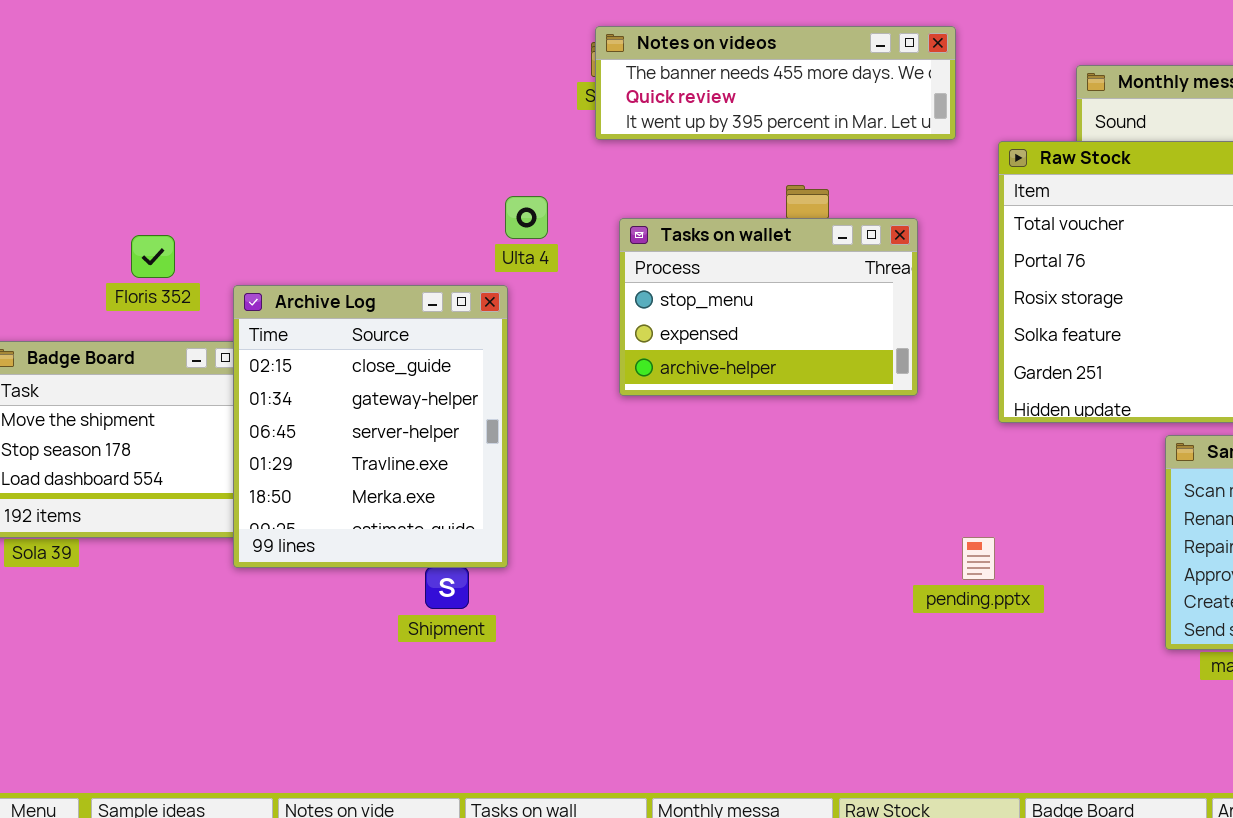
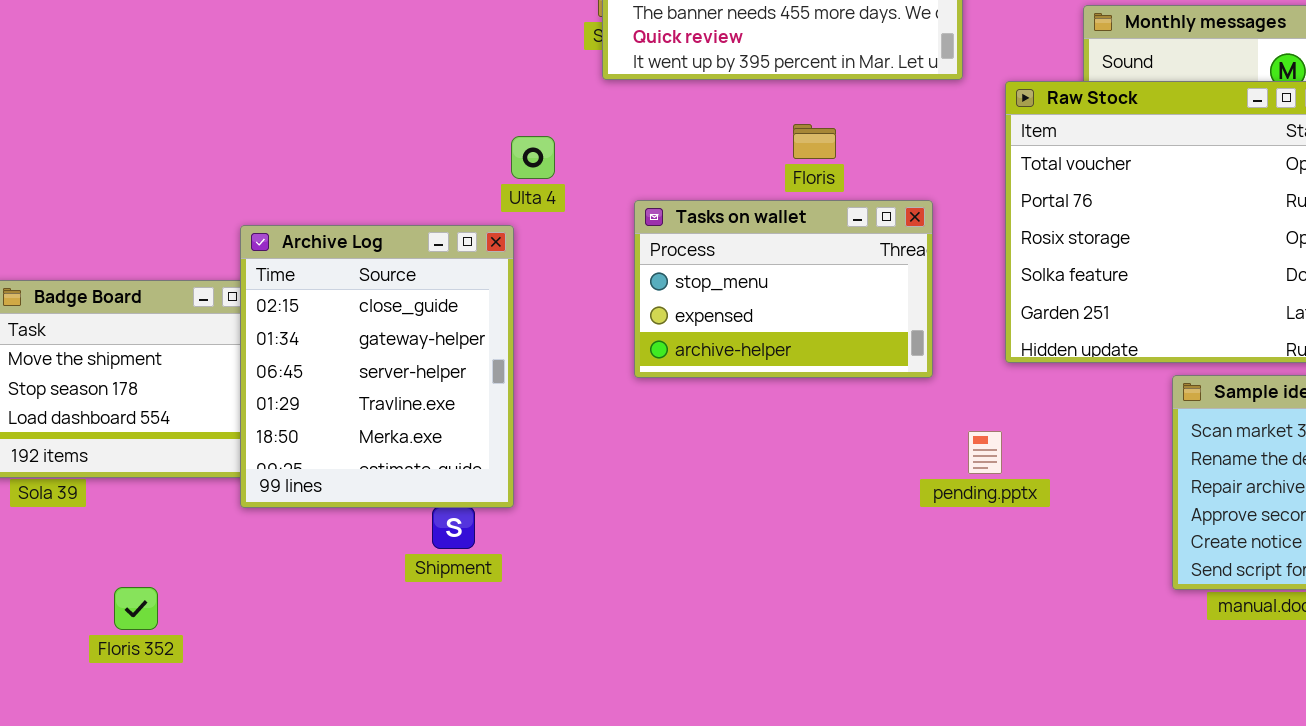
Tasks on wallet: [619,218,918,396] -> [634,200,933,378], moved
Floris 352: [131,235,175,278] -> [114,587,158,630], moved
pending.pptx: [962,537,995,580] -> [968,431,1002,474], moved

